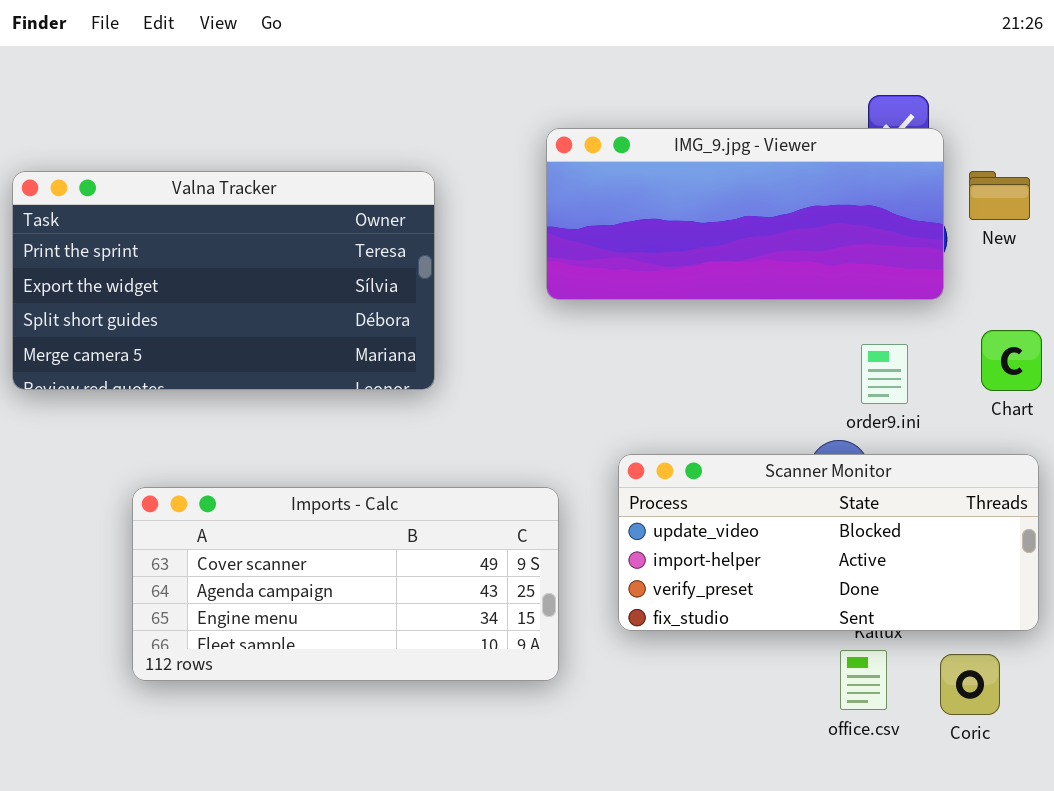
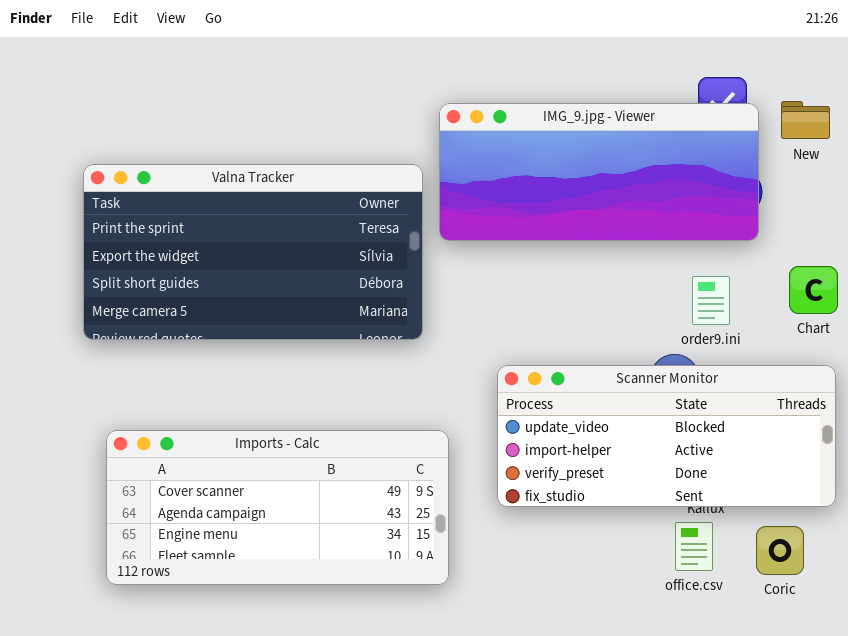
Valna Tracker: [12,171,435,390] -> [83,164,423,340], moved
New: [969,171,1030,220] -> [781,101,830,139], moved
Imports - Calc: [132,487,559,681] -> [106,430,449,585], moved

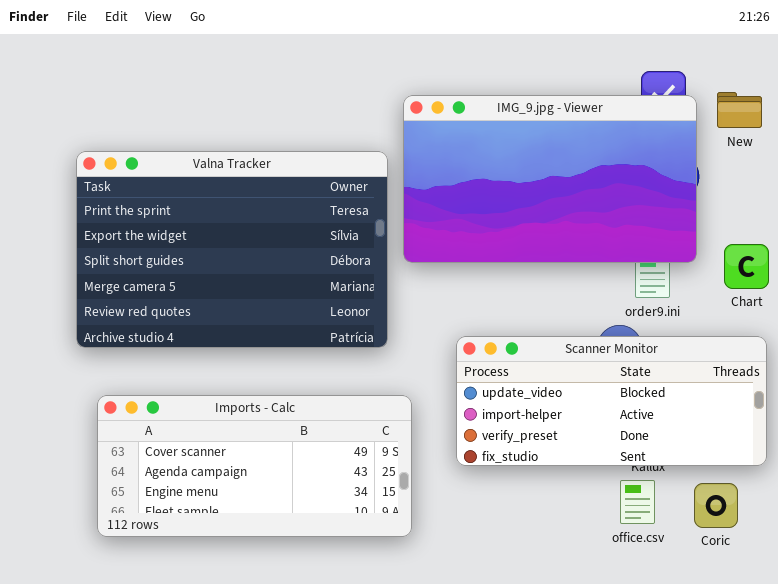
IMG_9.jpg - Viewer: [439,103,759,241] -> [403,95,697,263], resized
Valna Tracker: [83,164,423,340] -> [76,151,388,348], resized

